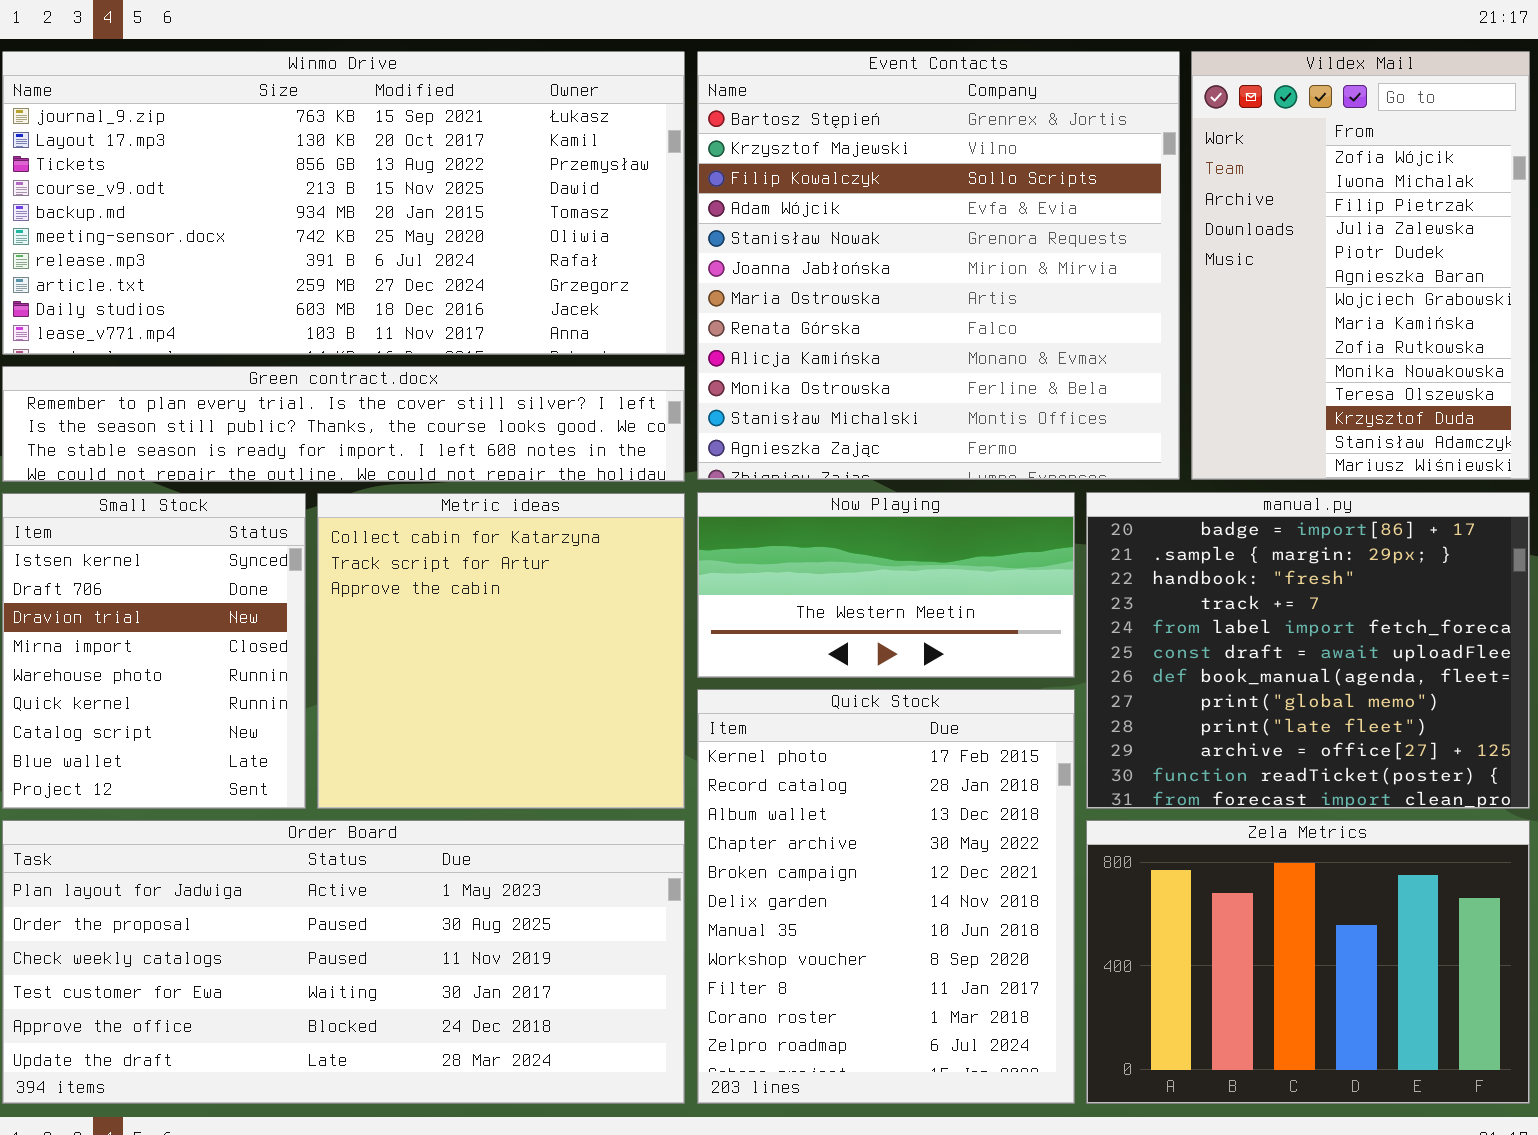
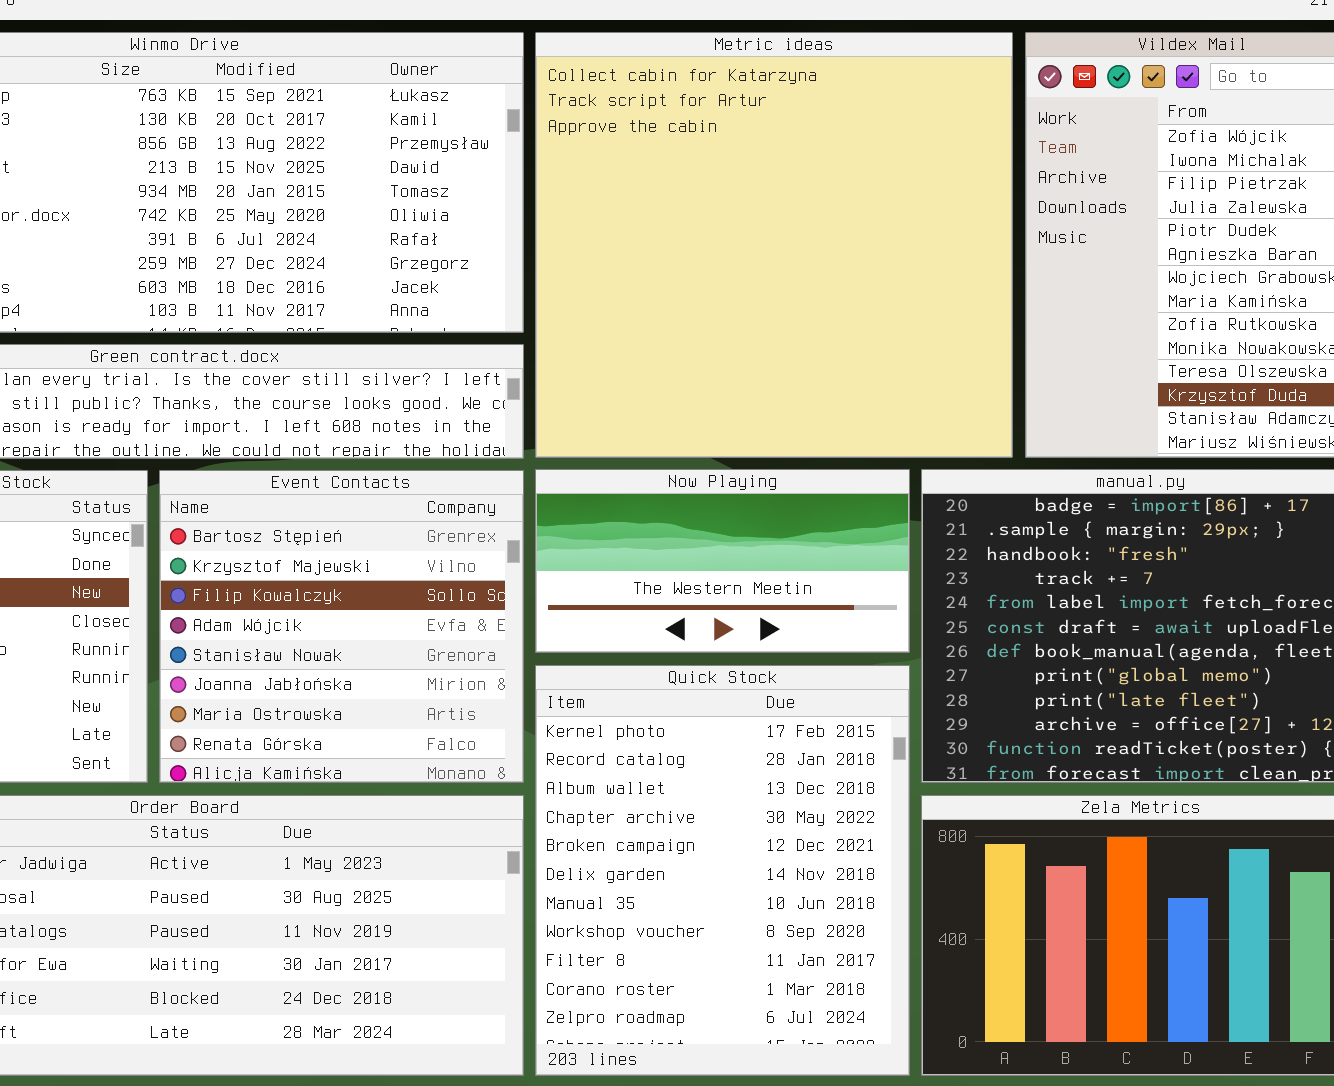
Event Contacts: [697,51,1180,480] -> [159,470,524,783], moved, resized
Metric ideas: [317,493,685,809] -> [535,32,1013,458], moved, resized

